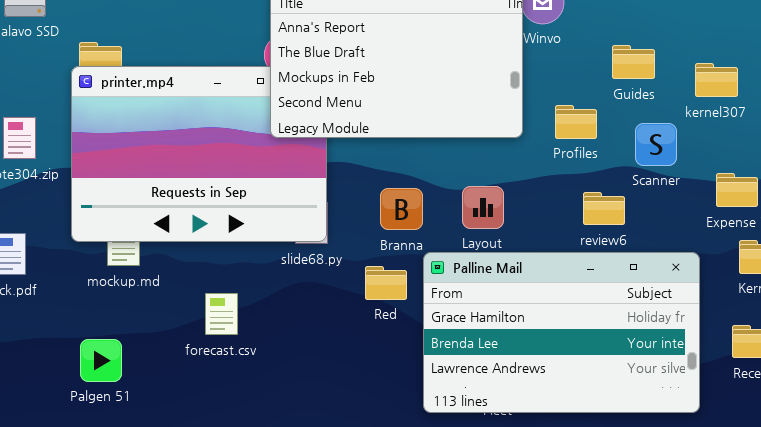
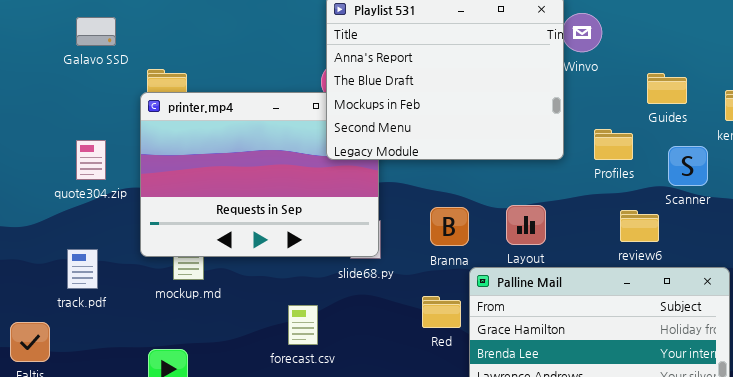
Red: [365,266,407,300] -> [422,296,461,328], moved
forecast.csv: [205,293,238,335] -> [288,305,318,345], moved

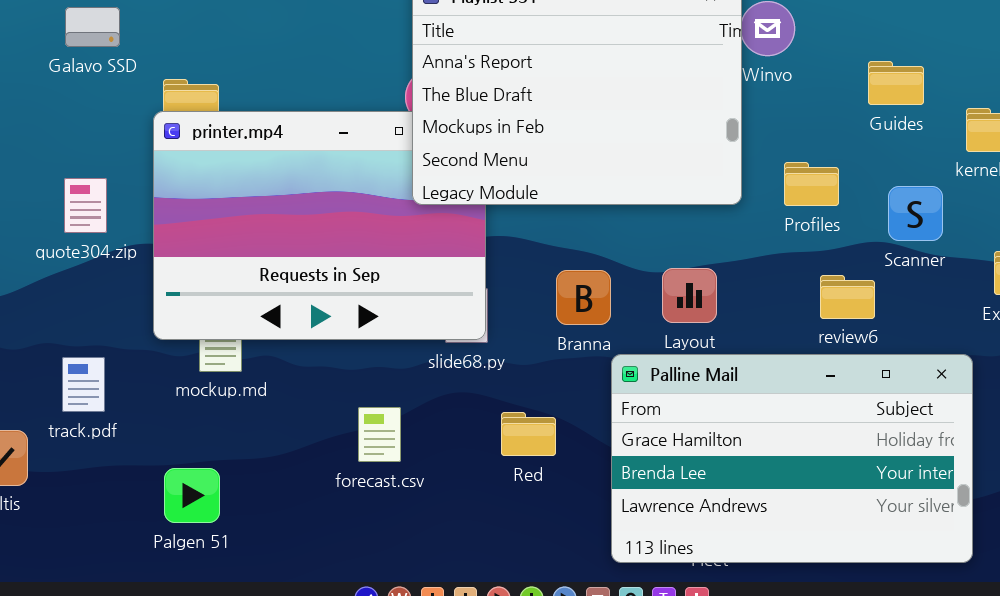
Guides: [647,73,687,104] -> [868,61,924,105], moved
track.pdf: [67,249,98,289] -> [62,357,105,412], moved
Red: [422,296,461,328] -> [501,412,556,456], moved

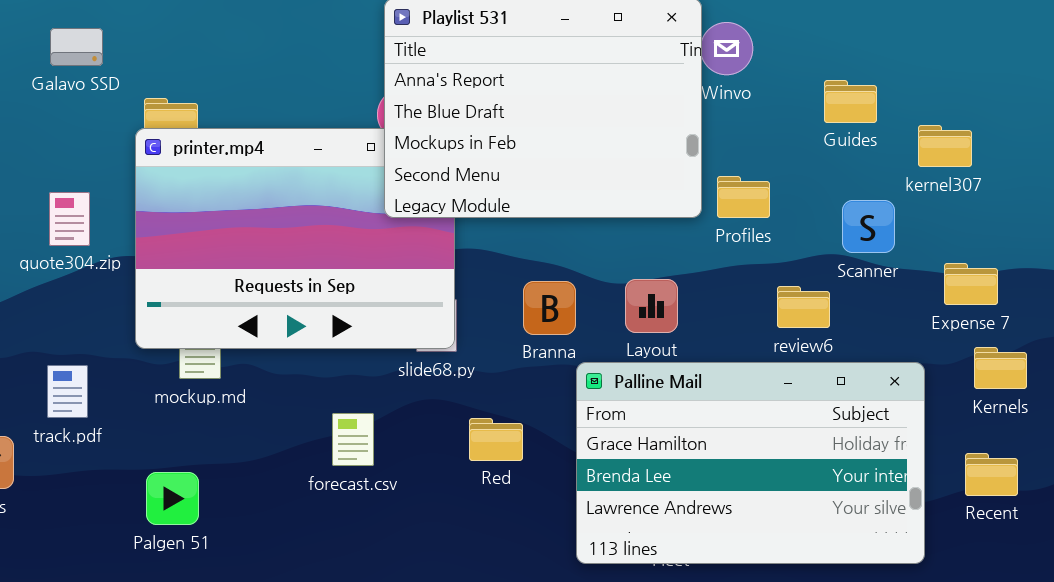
Profiles: [784,162,839,206] -> [717,176,770,218], moved

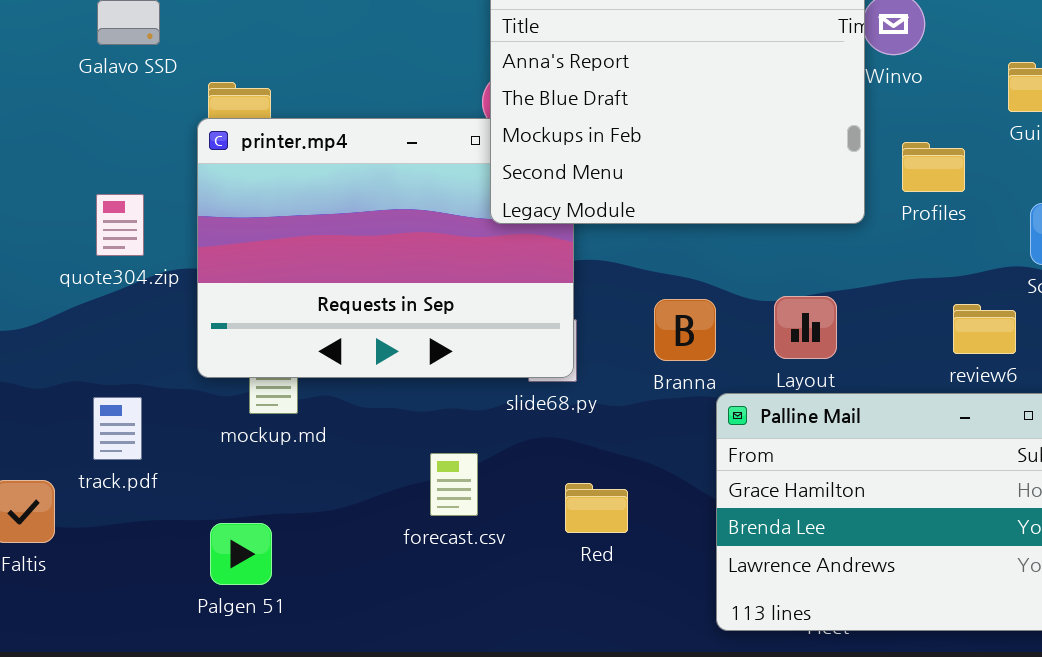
Profiles: [717,176,770,218] -> [902,142,965,192], moved
Red: [469,418,523,461] -> [565,483,628,533], moved

